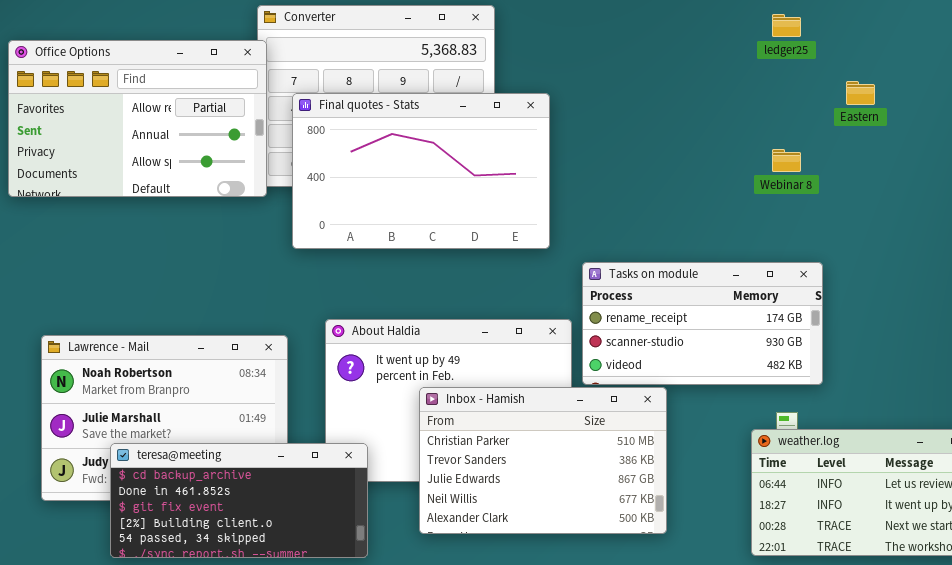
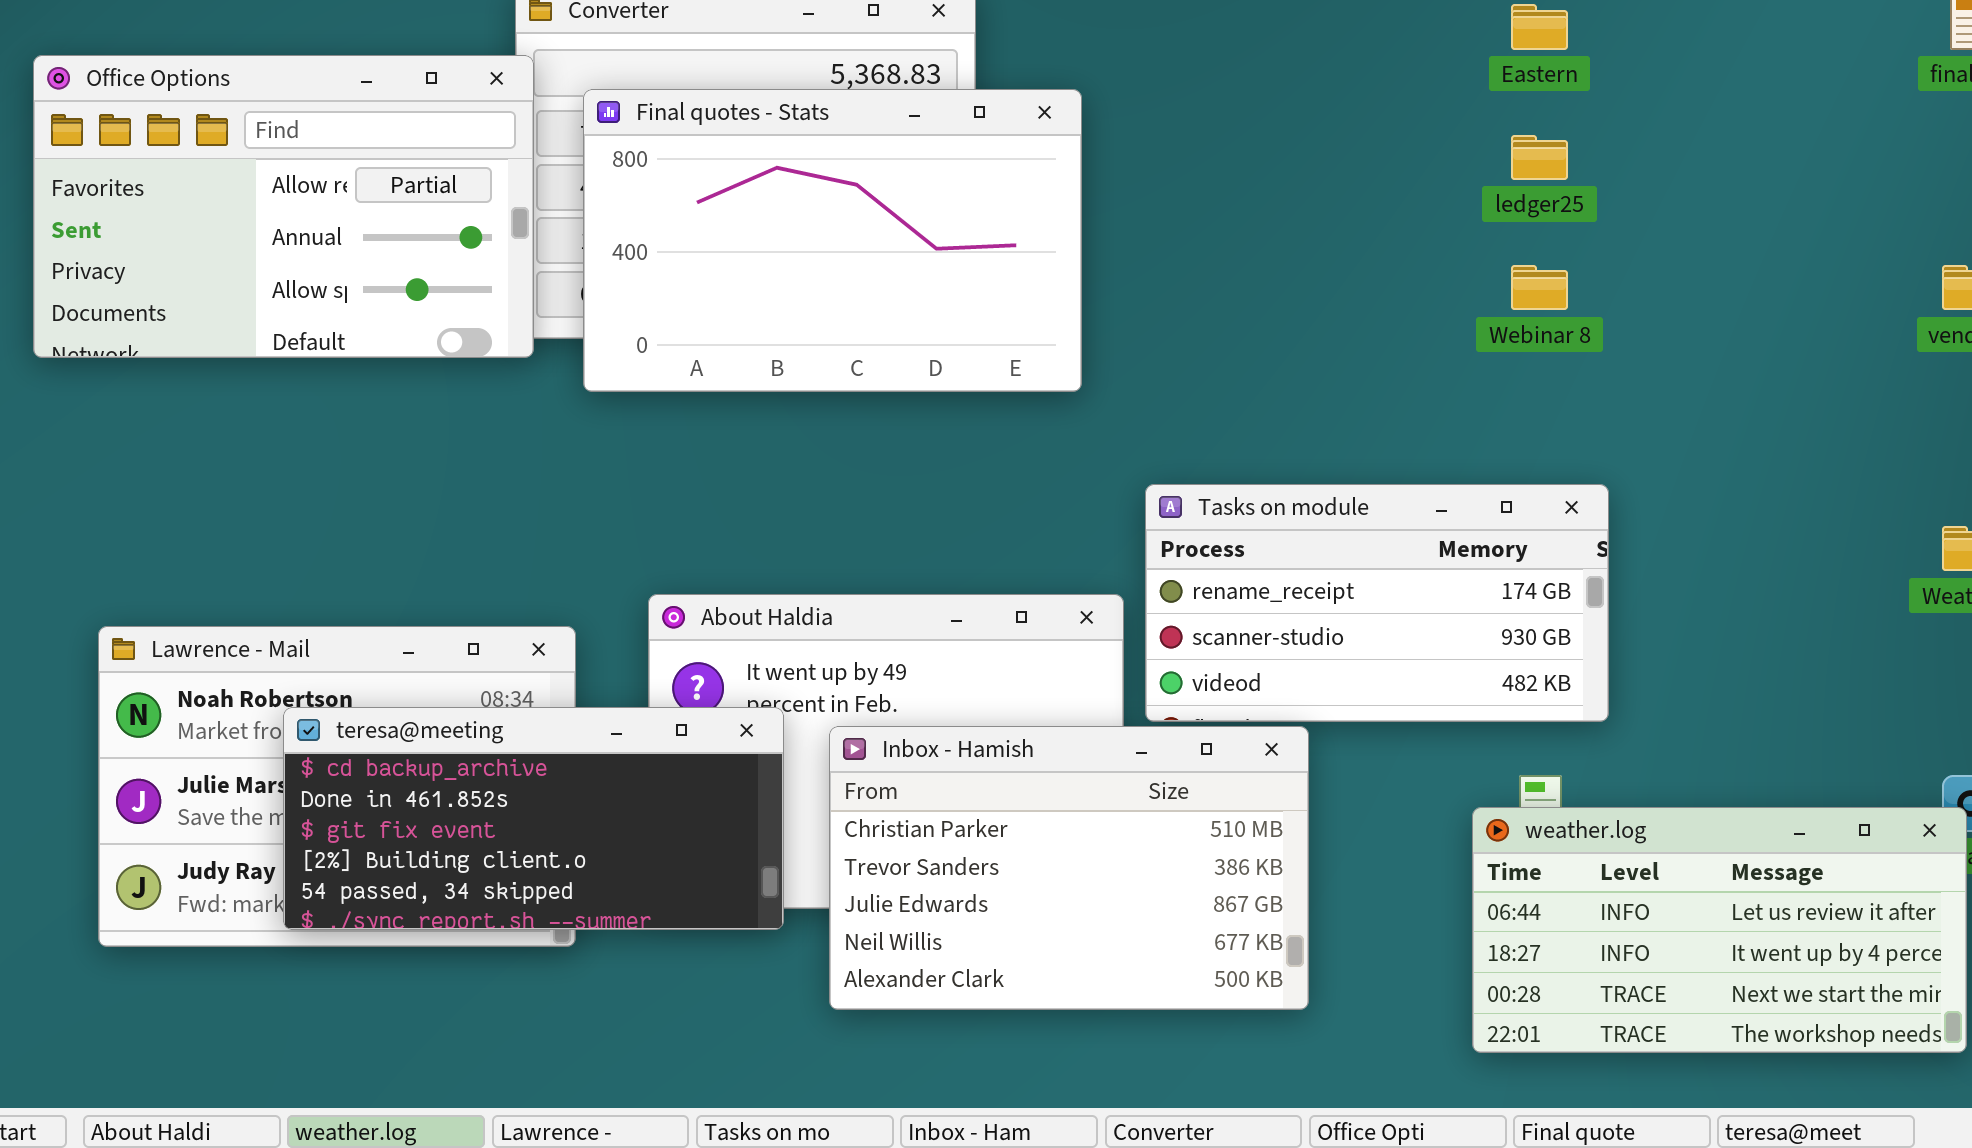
ledger25: [772,14,801,37] -> [1511,135,1568,180], moved
Eastern: [846,81,875,105] -> [1511,4,1568,50], moved
Final quotes - Stats: [292,93,550,249] -> [583,89,1082,392], moved
teresa@meeting: [110,443,368,558] -> [283,707,784,930], moved

